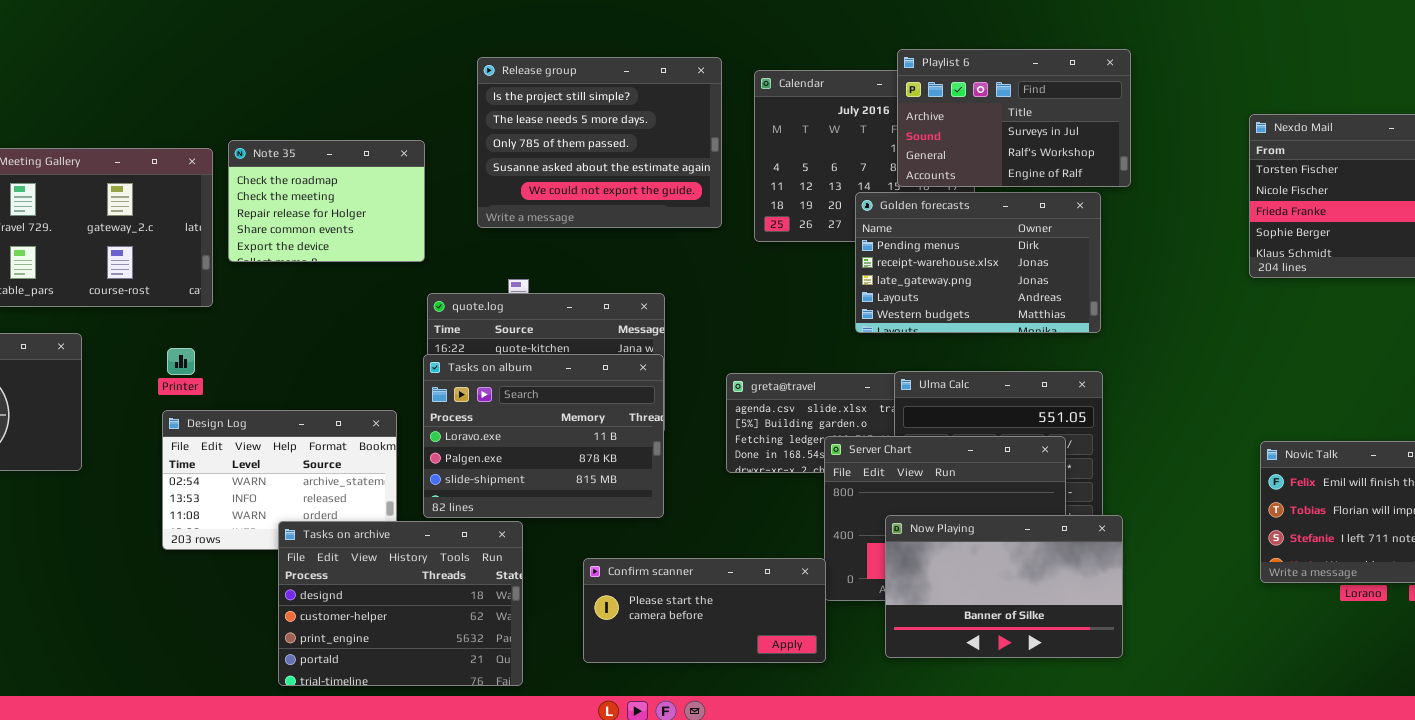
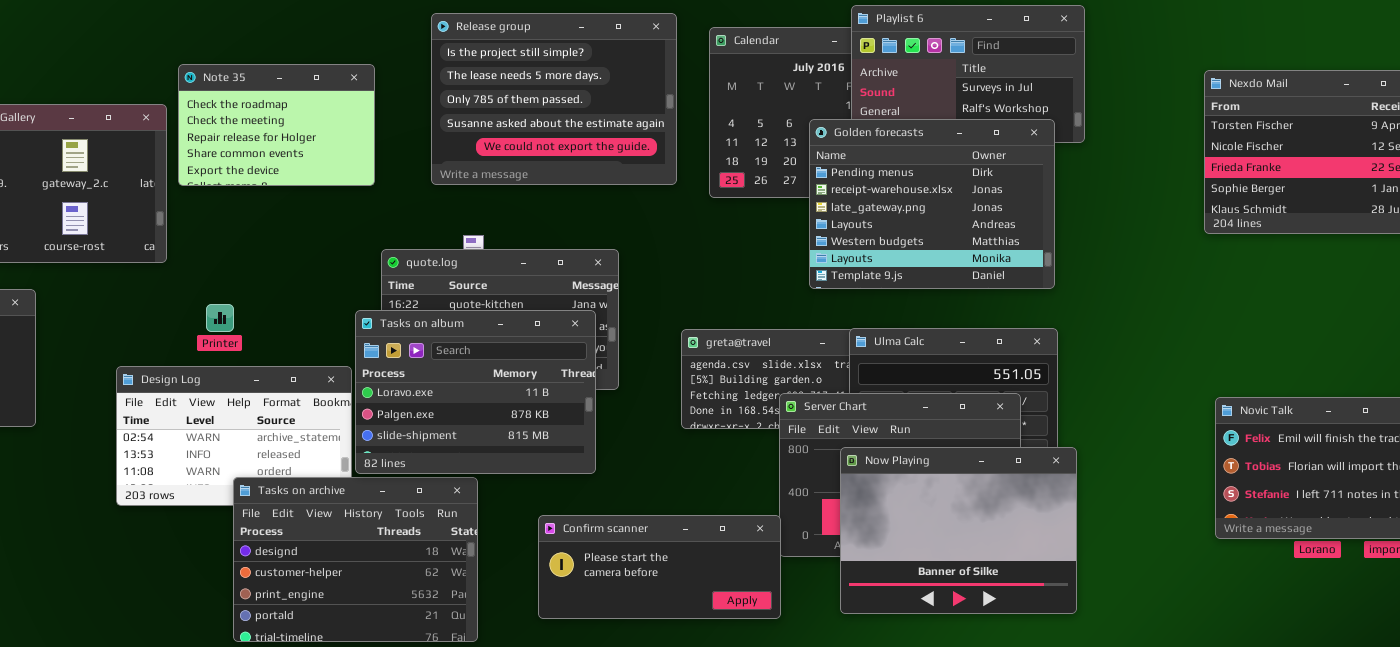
Note 35: [228,140,425,262] -> [178,64,375,186], moved
Golden forecasts: [855,192,1101,333] -> [809,119,1055,289], resized
Printer: [167,348,195,375] -> [206,304,234,332], moved
Tasks on album: [423,354,664,518] -> [355,310,596,474], moved
Now Playing: [885,515,1123,658] -> [840,447,1077,614], resized

